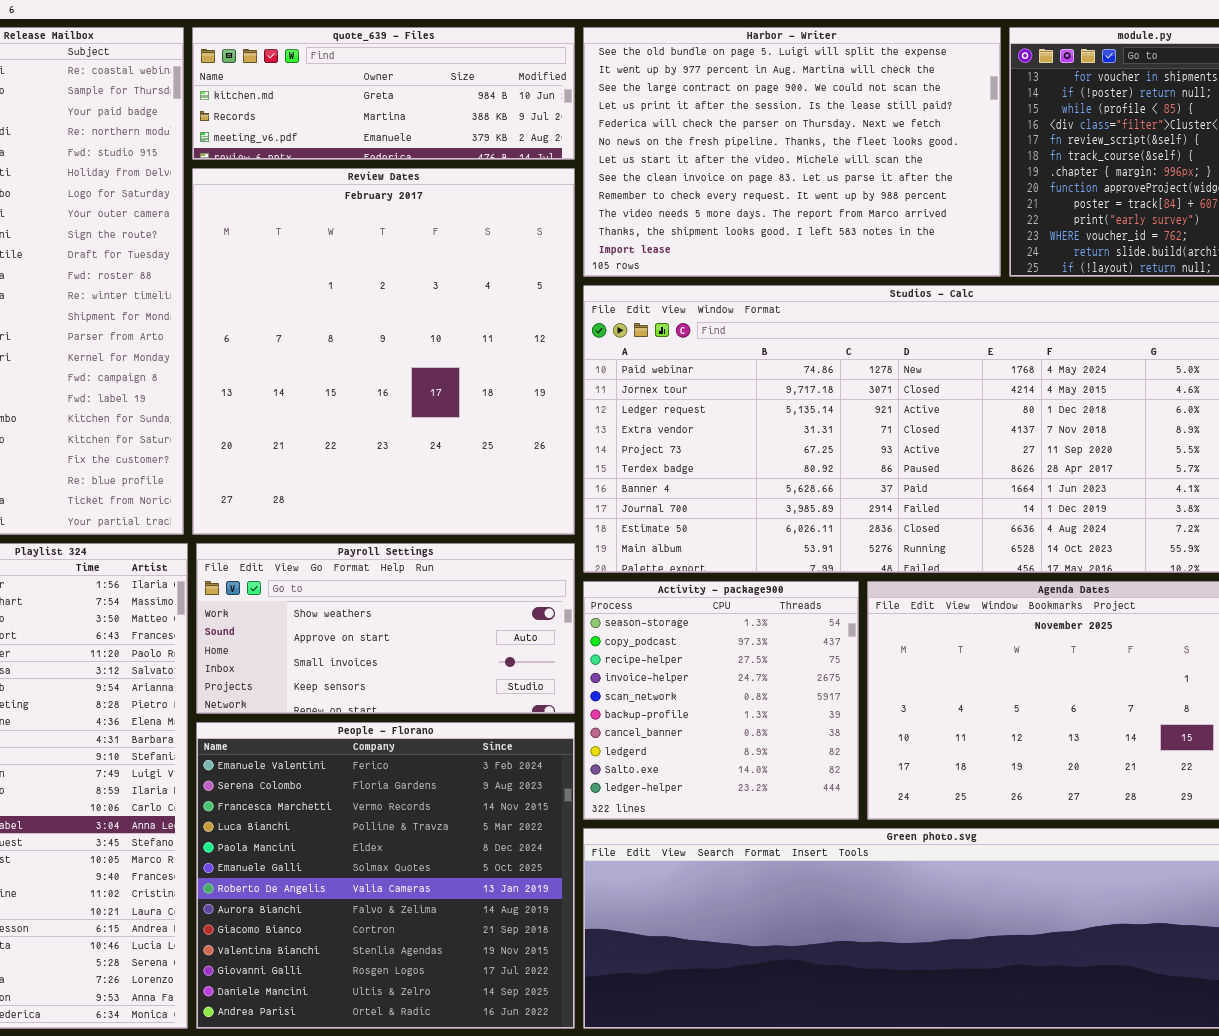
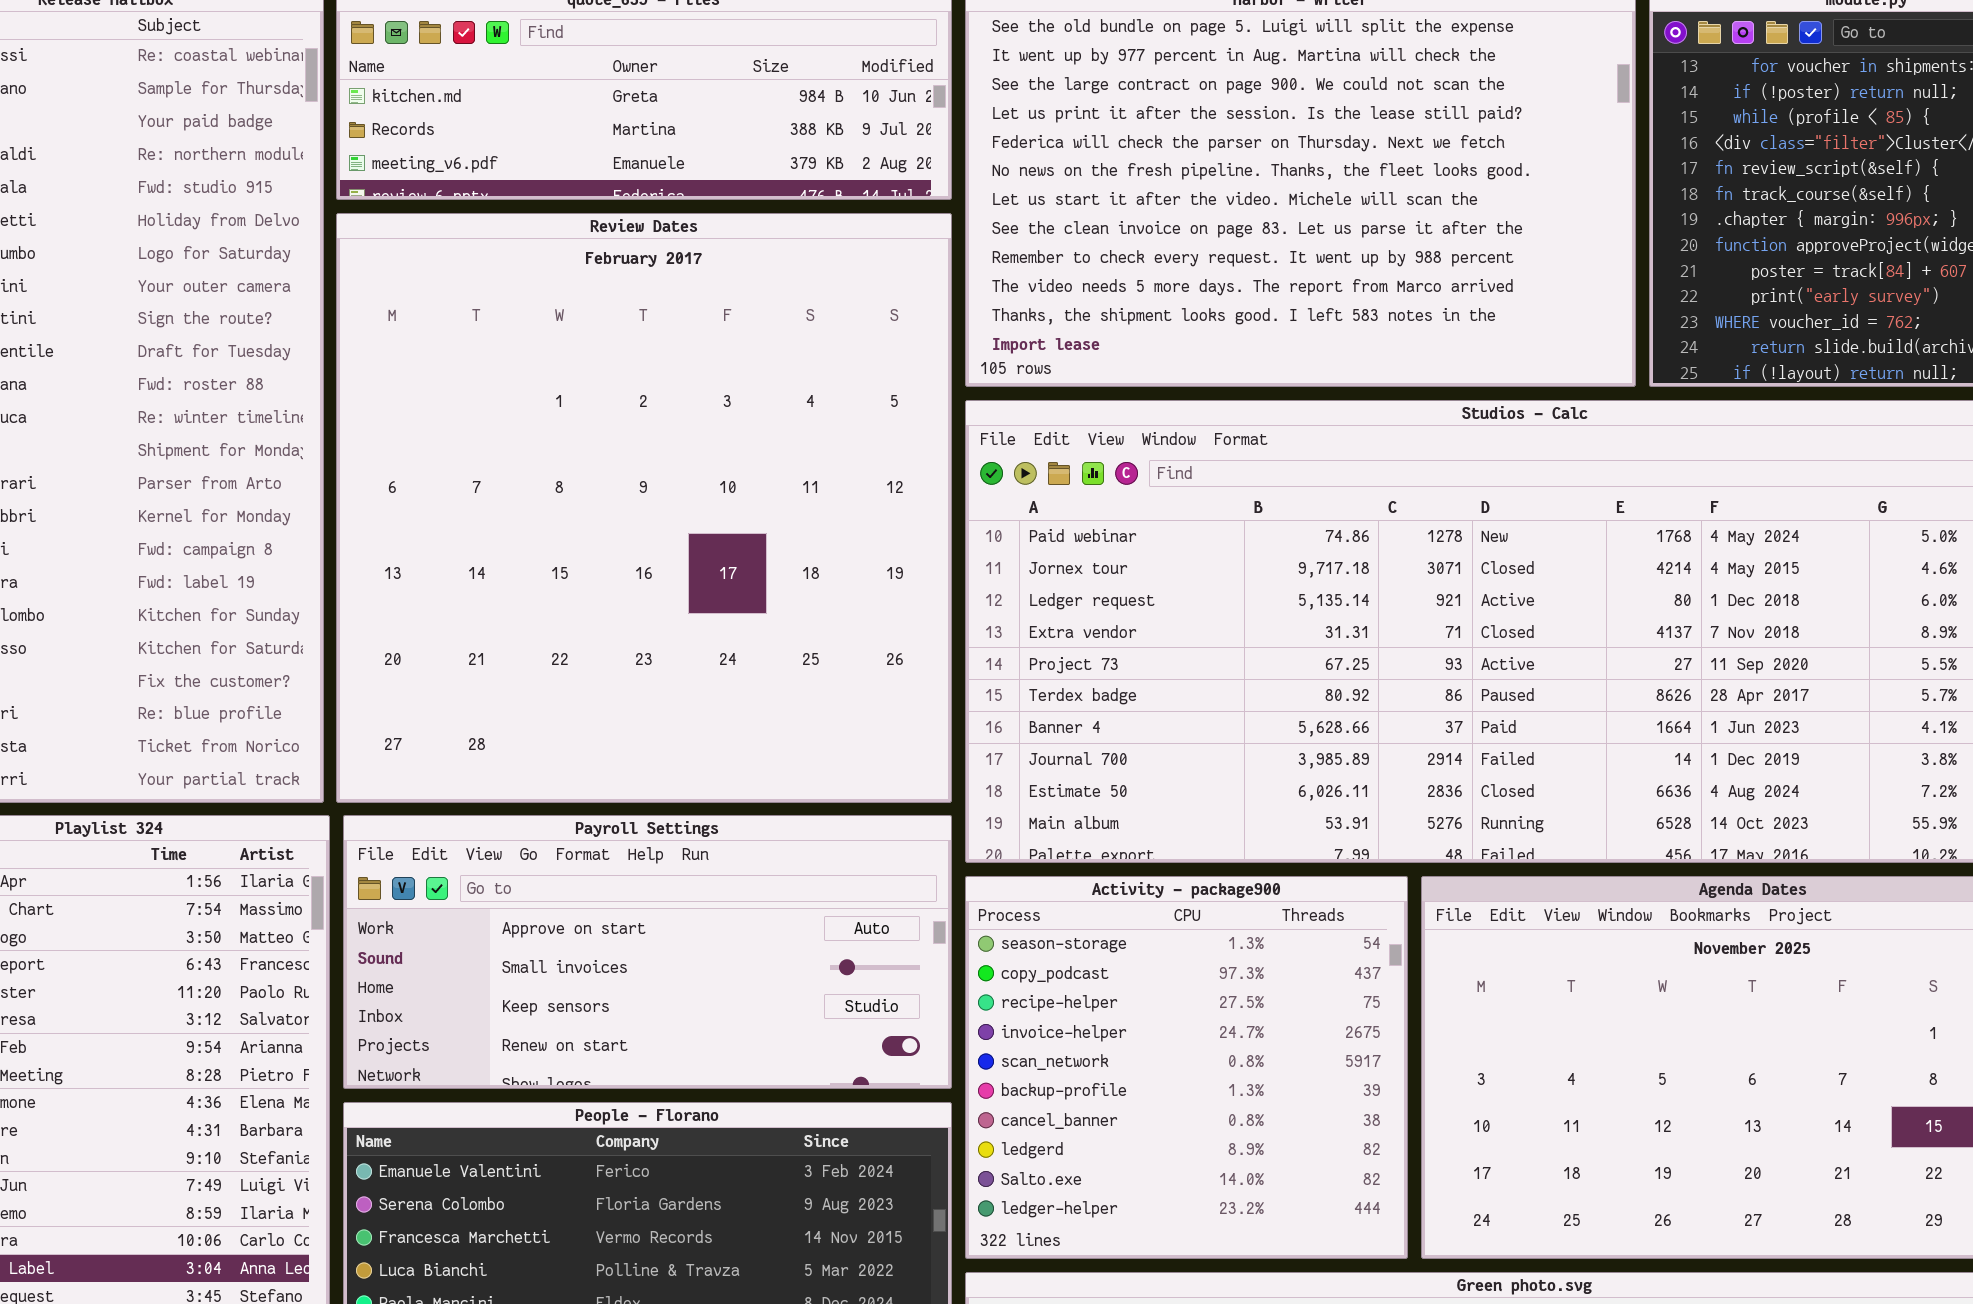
Payroll Settings: [196,543,575,714] -> [343,815,952,1089], scrolled down 1 row

